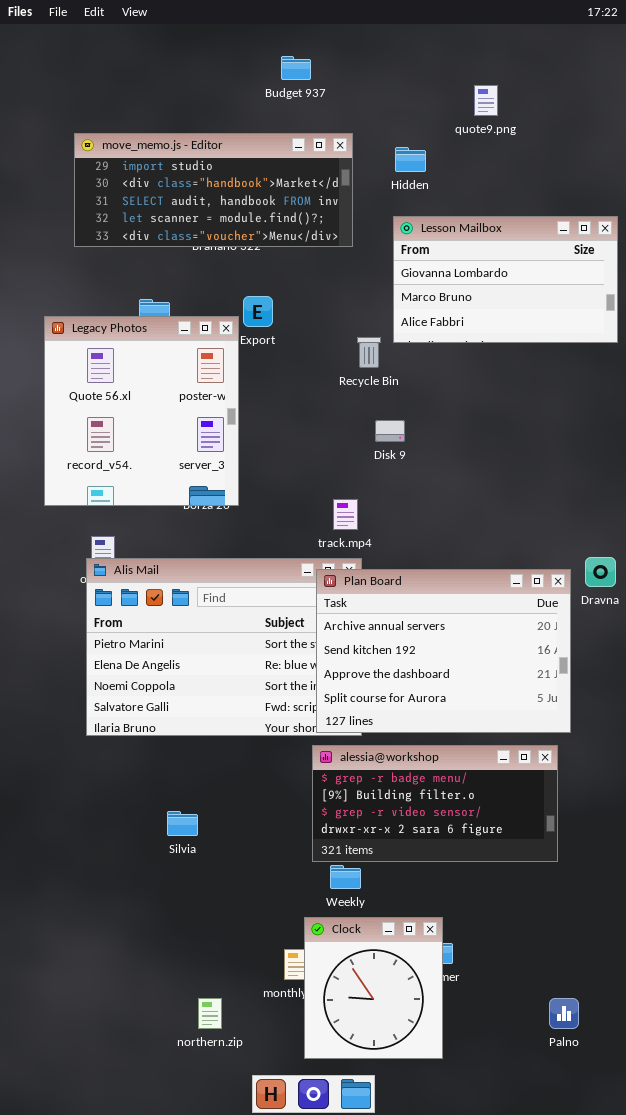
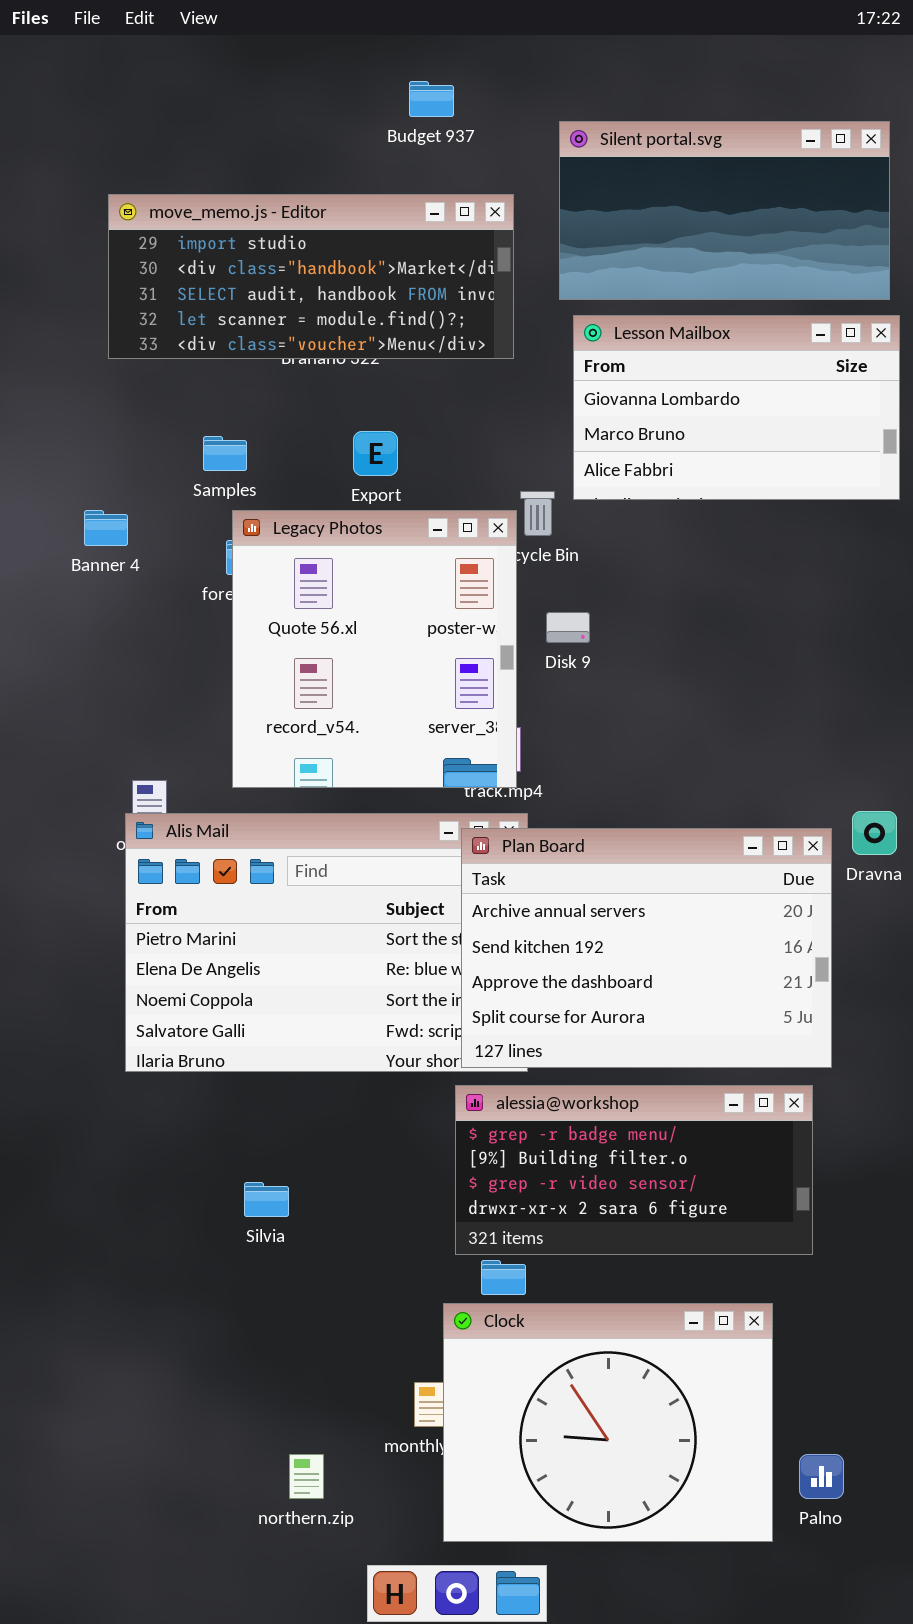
Silent portal.svg: none -> [559,121,890,300], opened
Legacy Photos: [44,316,239,506] -> [232,510,517,788], moved
Clock: [304,917,443,1059] -> [443,1303,773,1542], resized

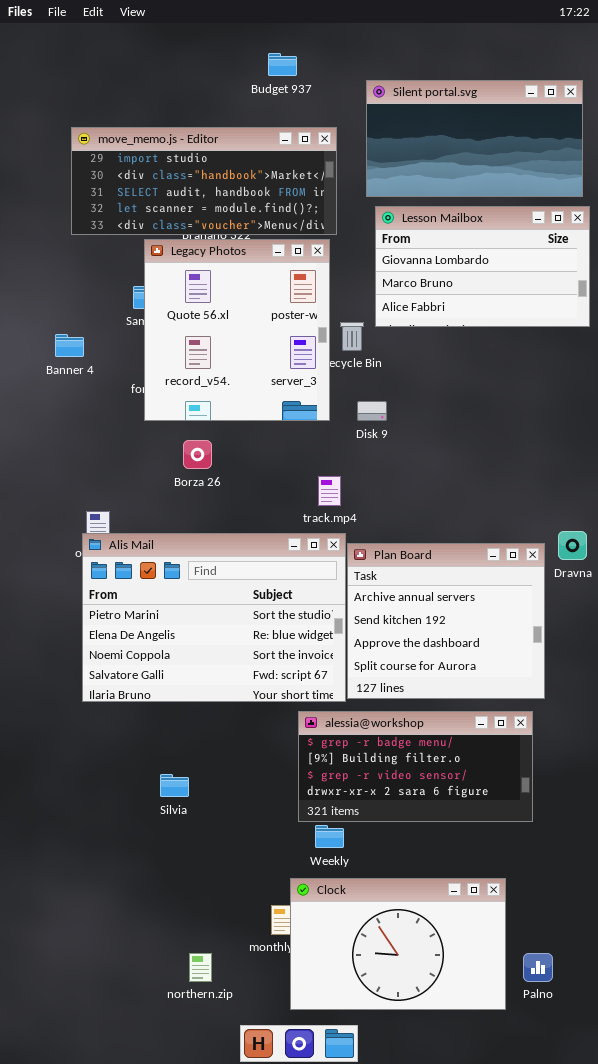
Legacy Photos: [232,510,517,788] -> [144,239,330,421], moved
Plan Board: [461,828,832,1068] -> [347,543,545,699], resized
Clock: [443,1303,773,1542] -> [290,878,506,1010], resized

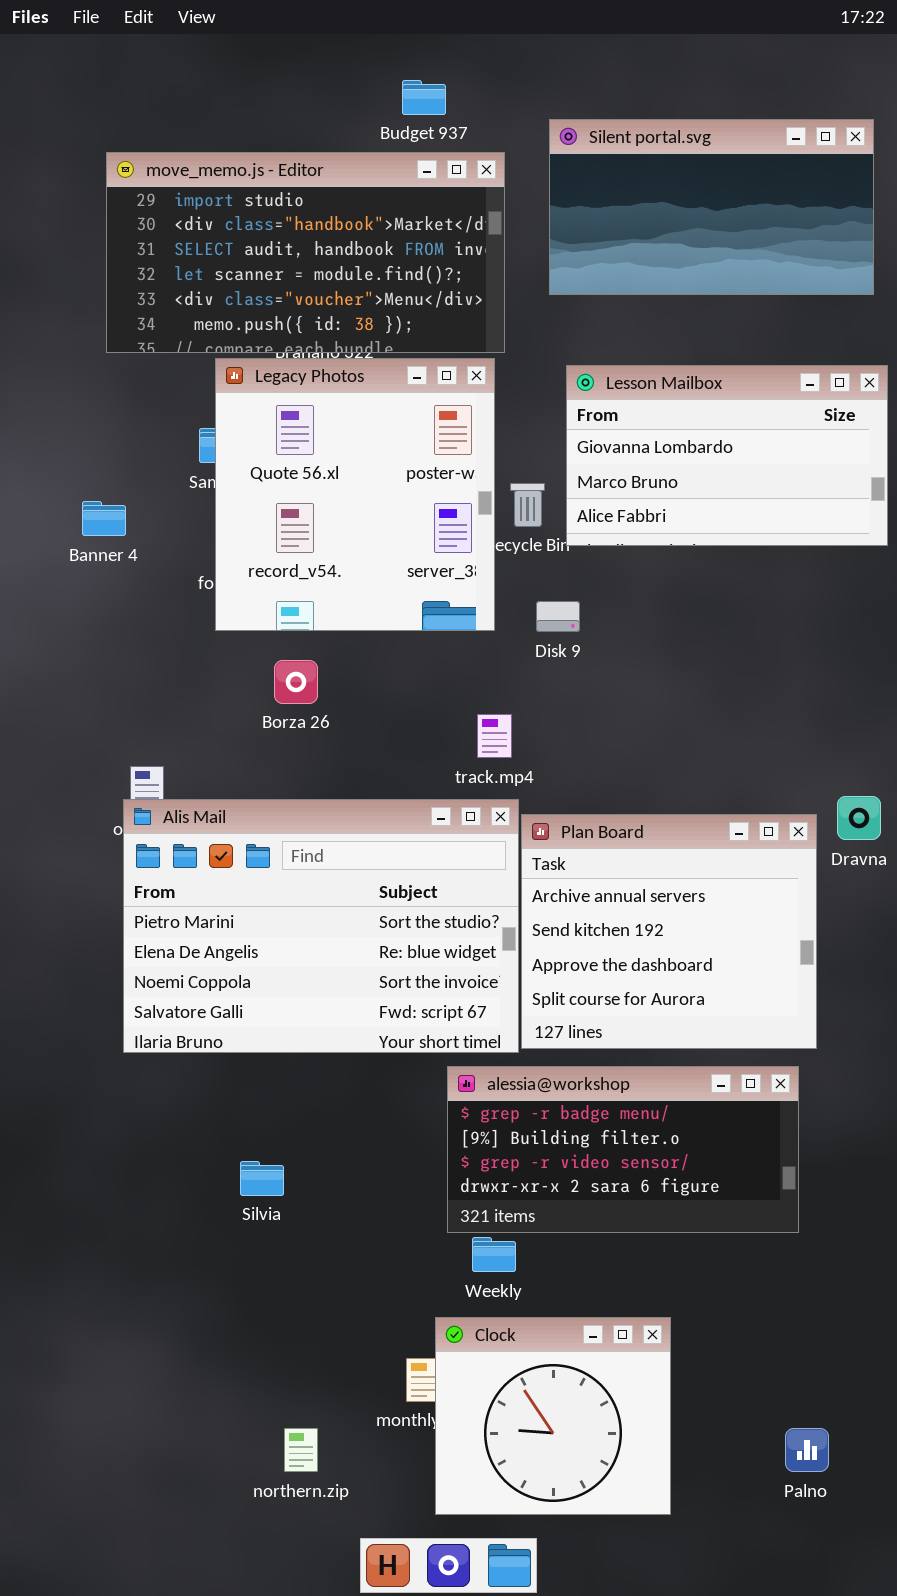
move_memo.js - Editor: [71,127,337,235] -> [106,152,505,353], resized
Lesson Mailbox: [375,206,590,327] -> [566,365,888,546], moved
Clock: [290,878,506,1010] -> [435,1317,671,1515], resized

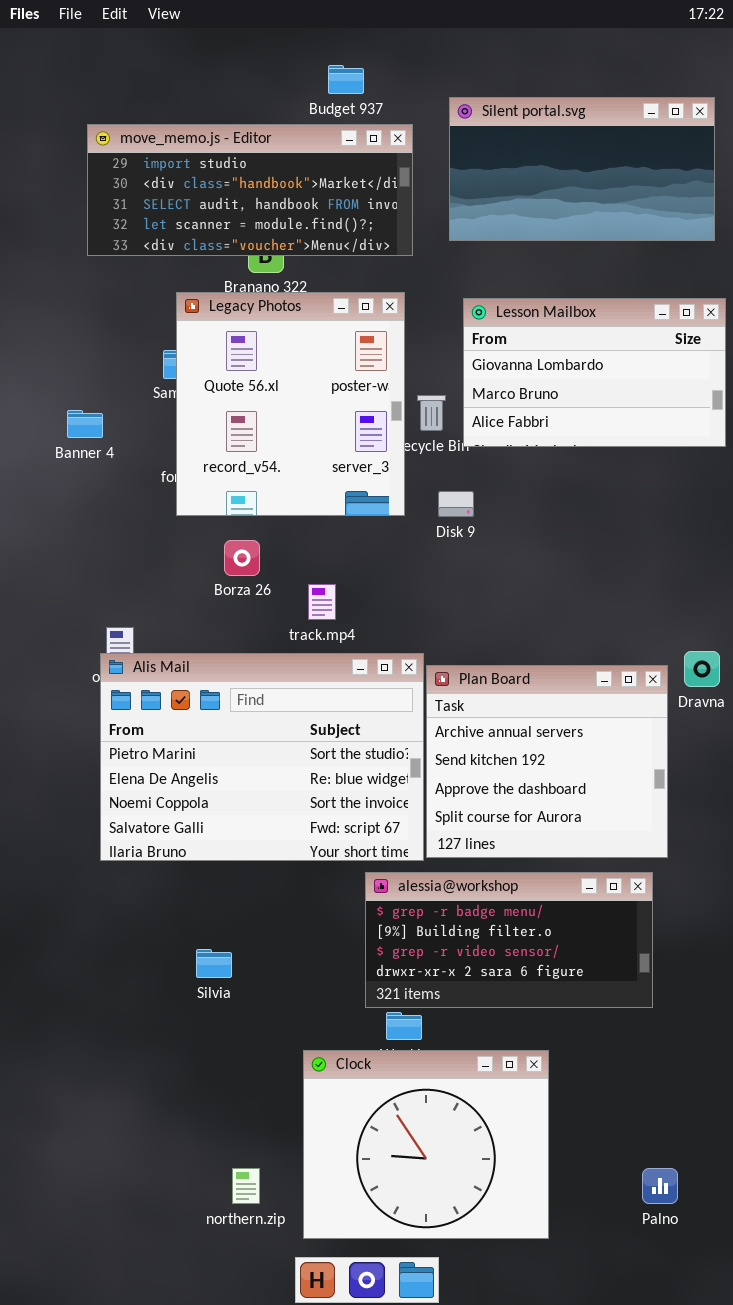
move_memo.js - Editor: [106,152,505,353] -> [87,124,413,256], resized
track.mp4: [477,714,512,758] -> [308,584,336,620], moved
Clock: [435,1317,671,1515] -> [303,1050,549,1239], resized

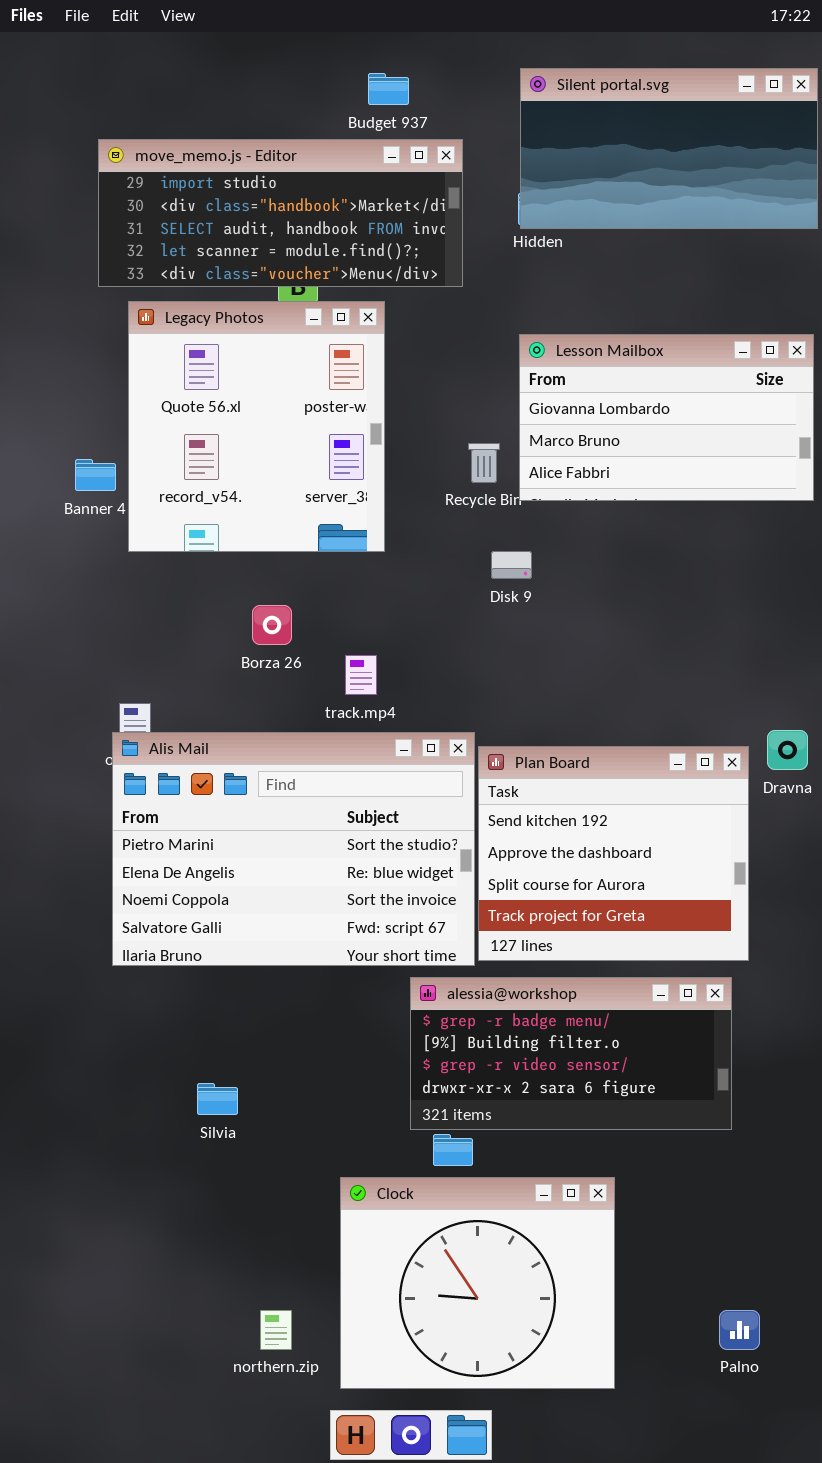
Silent portal.svg: [449,97,715,241] -> [520,68,818,229], moved
Legacy Photos: [176,292,405,516] -> [128,301,385,552], moved
Plan Board: [426,665,668,858] -> [478,746,749,961], scrolled down 1 row
Silvia: [196,949,232,978] -> [197,1083,238,1115], moved

